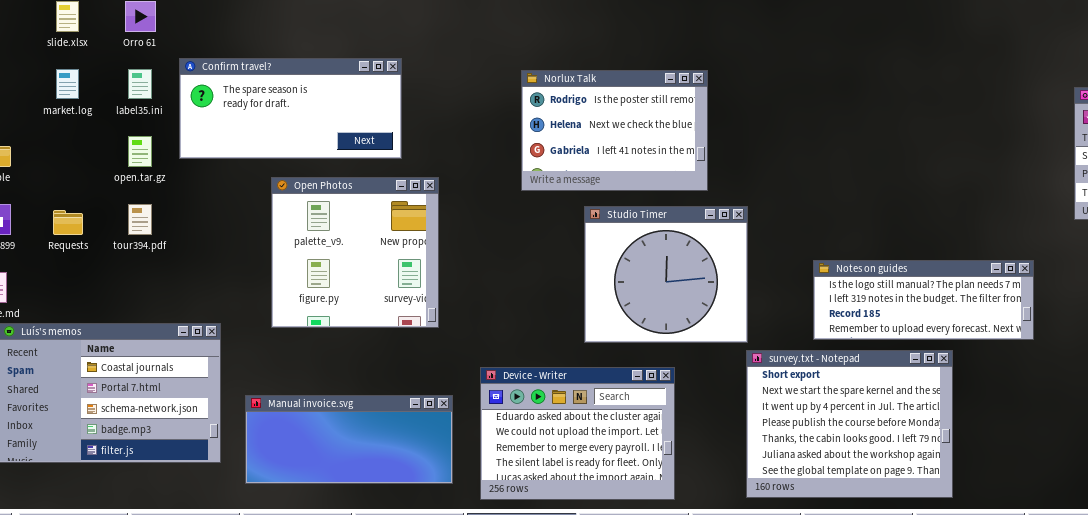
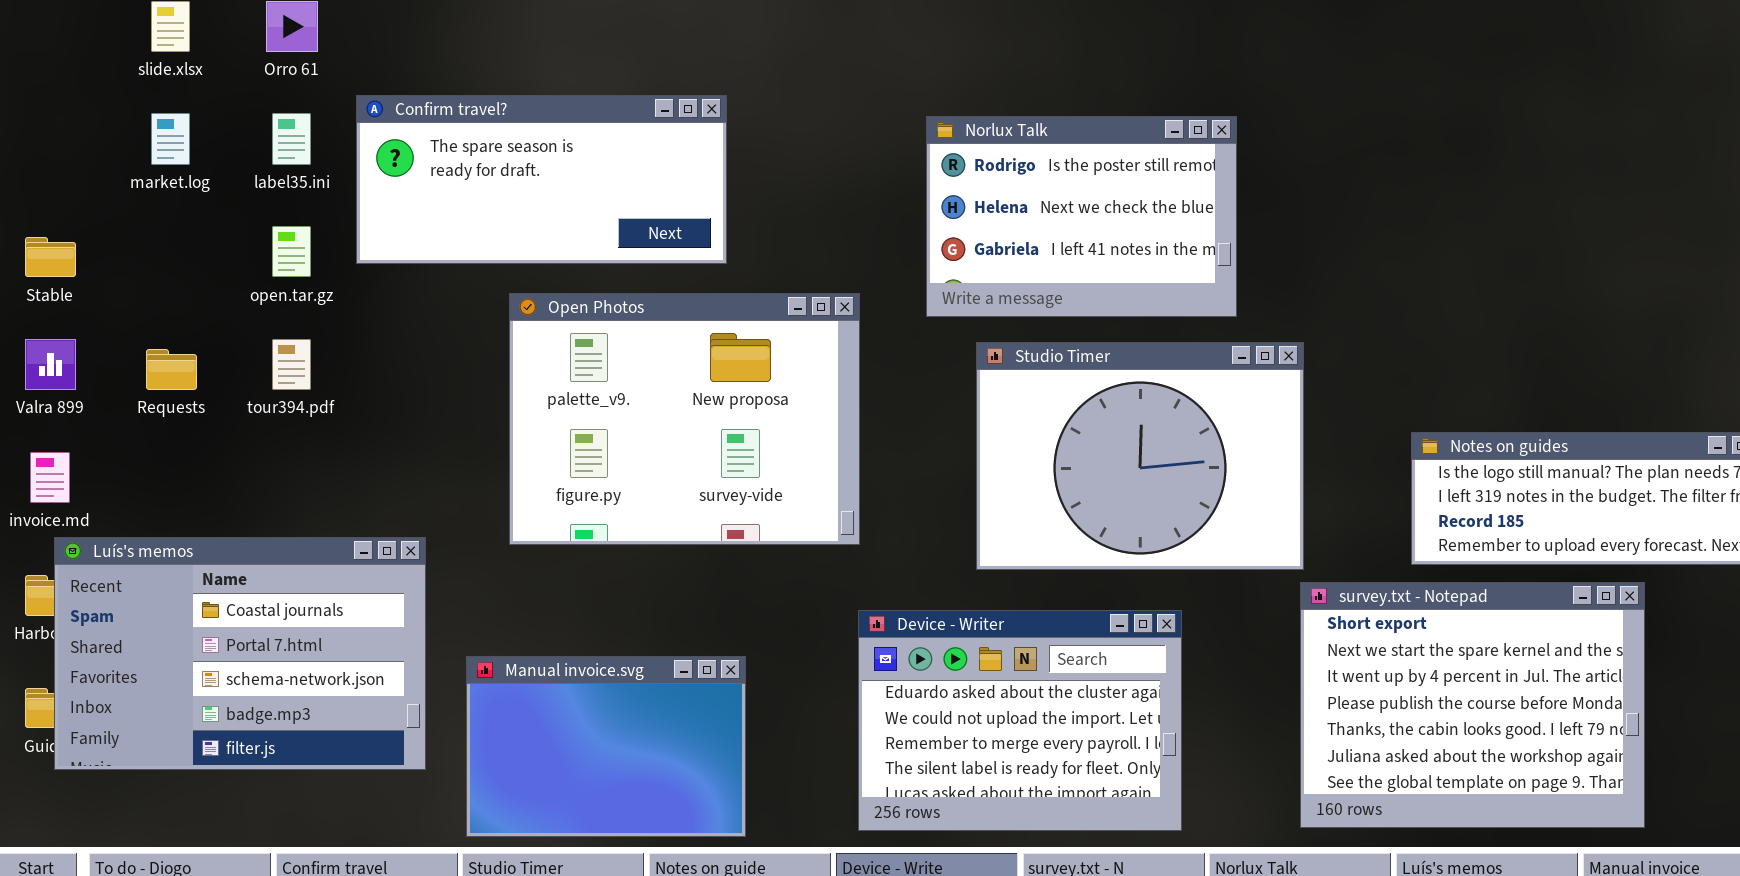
Open Photos: [271,177,439,328] -> [509,293,860,545], resized
Studio Timer: [584,206,748,343] -> [976,342,1304,570], resized
Manual invoice.svg: [245,395,453,484] -> [466,656,746,837], resized

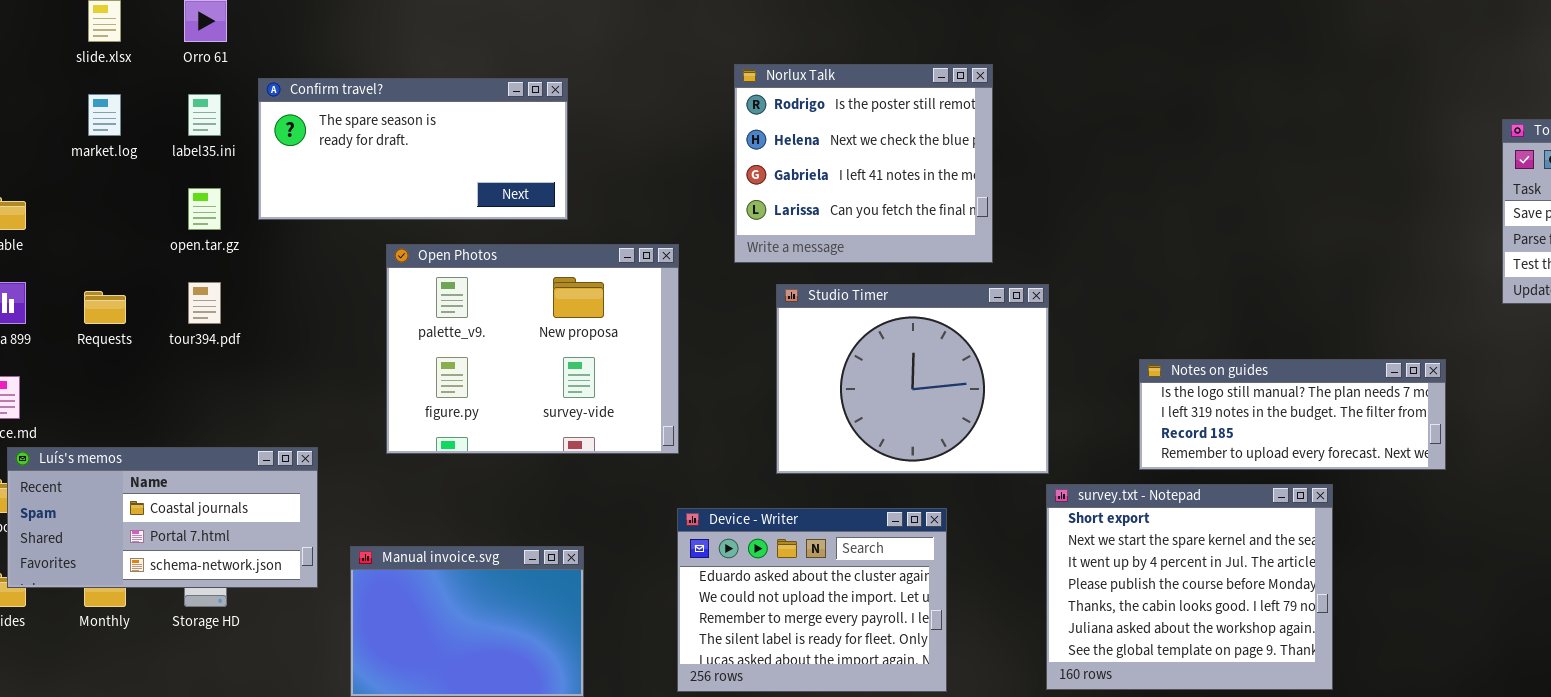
Norlux Talk: [926,116,1237,317] -> [734,64,993,263], resized
Luís's memos: [54,537,426,770] -> [7,447,318,588], resized

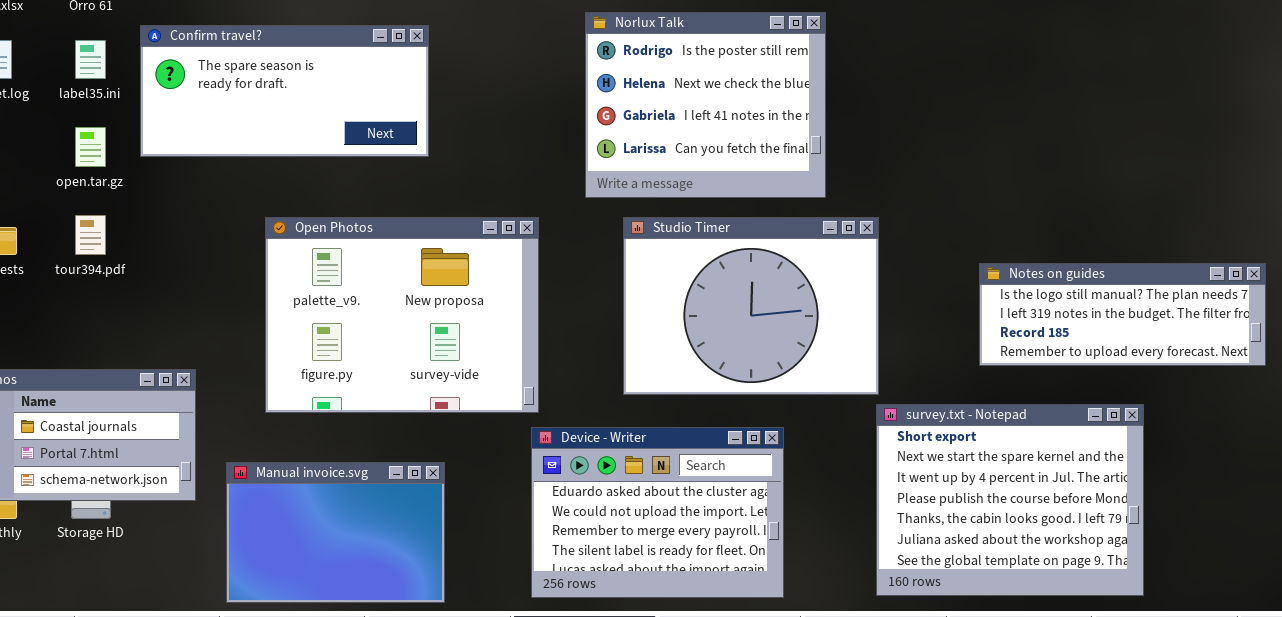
Open Photos: [386,244,679,454] -> [265,217,539,413], moved
Notes on guides: [1139,359,1446,470] -> [979,263,1266,366], moved

